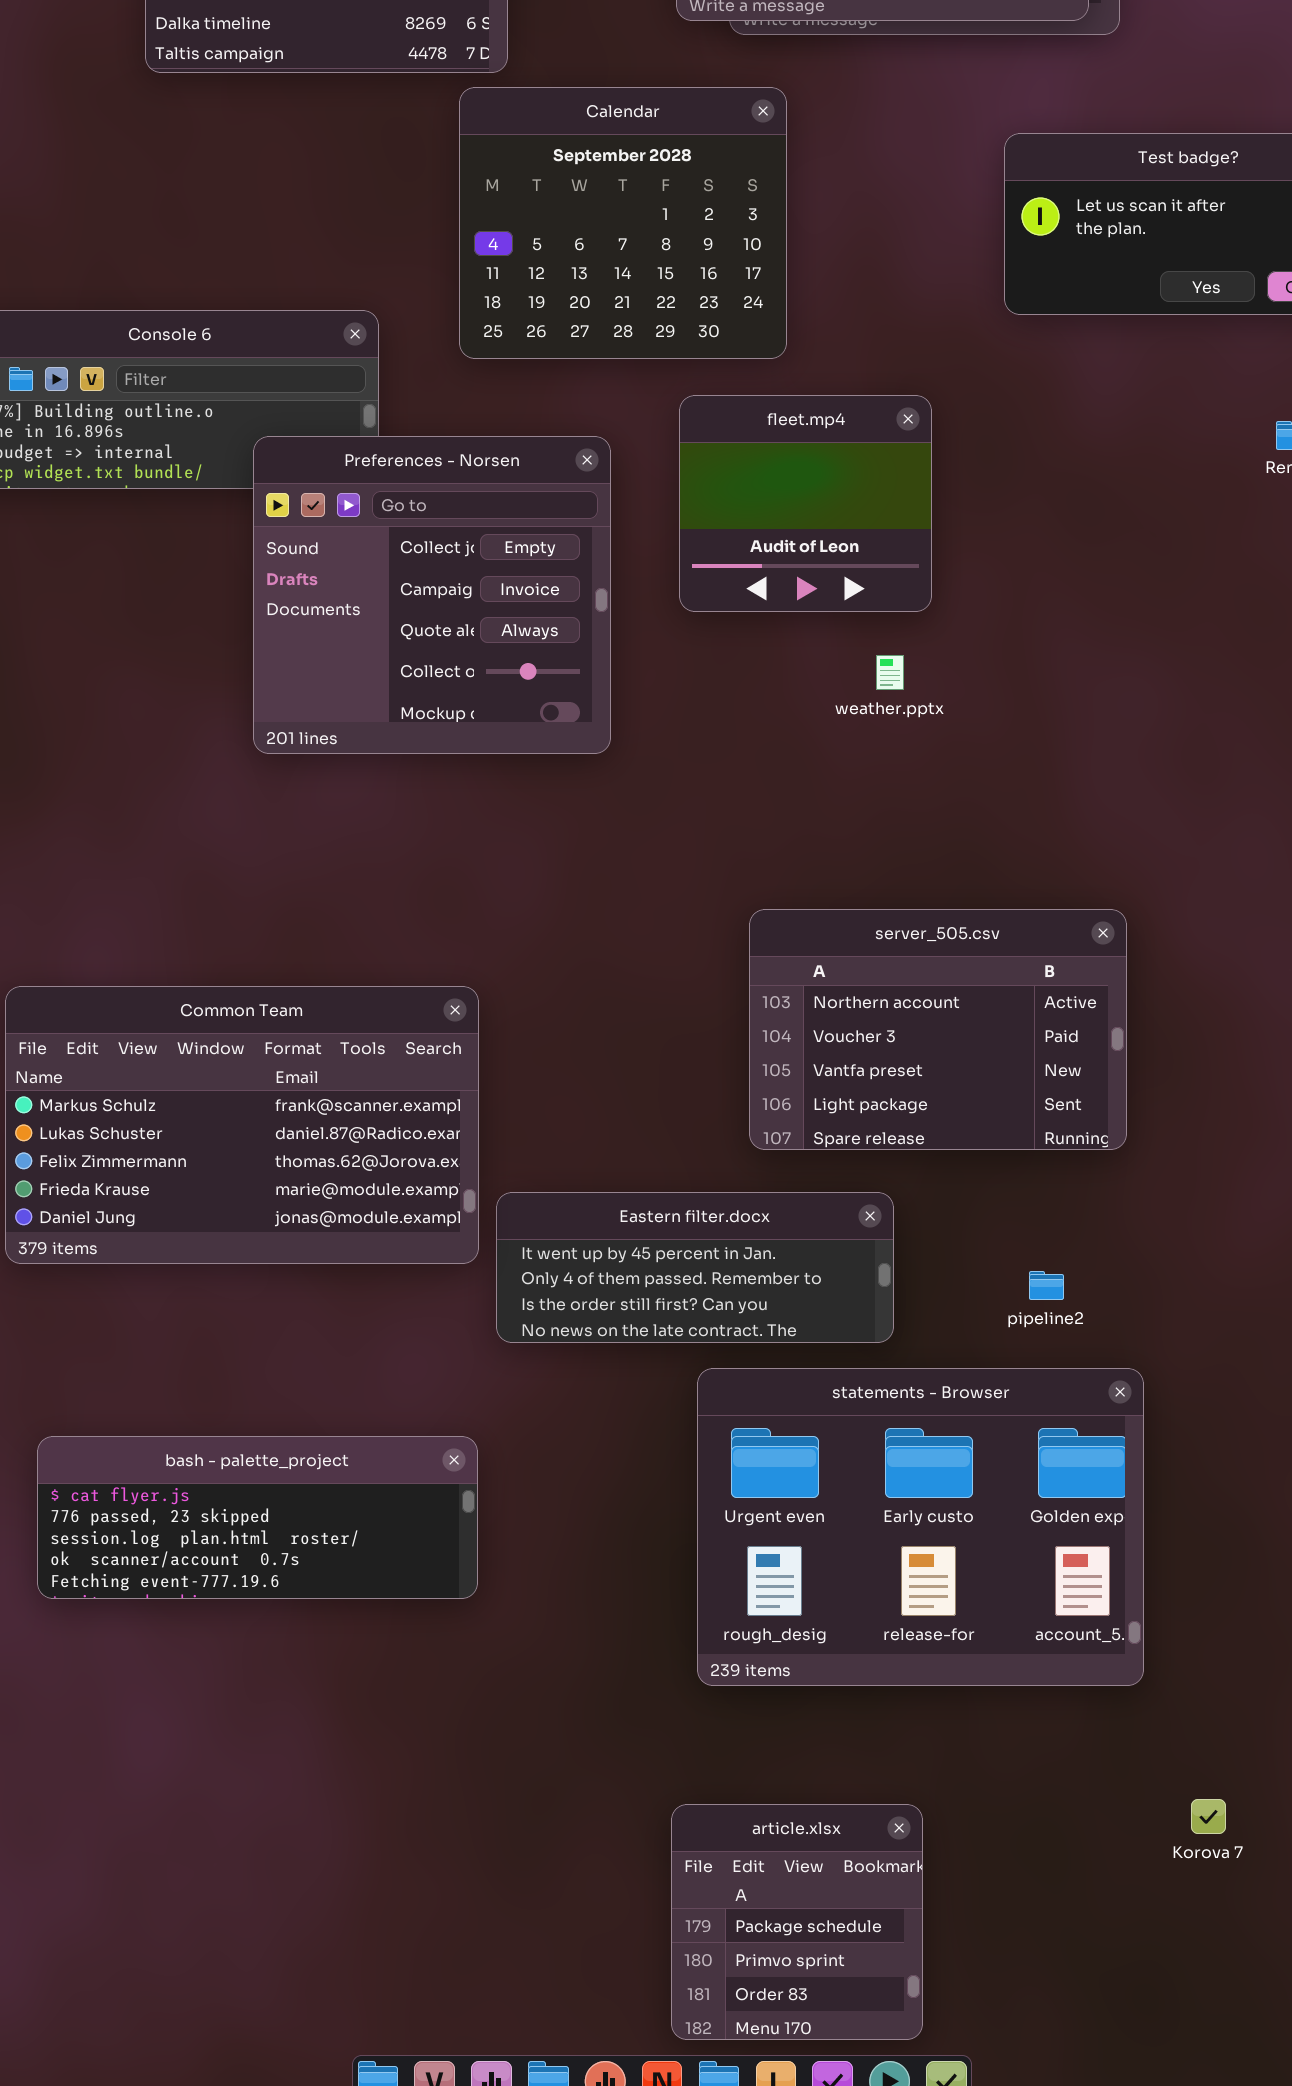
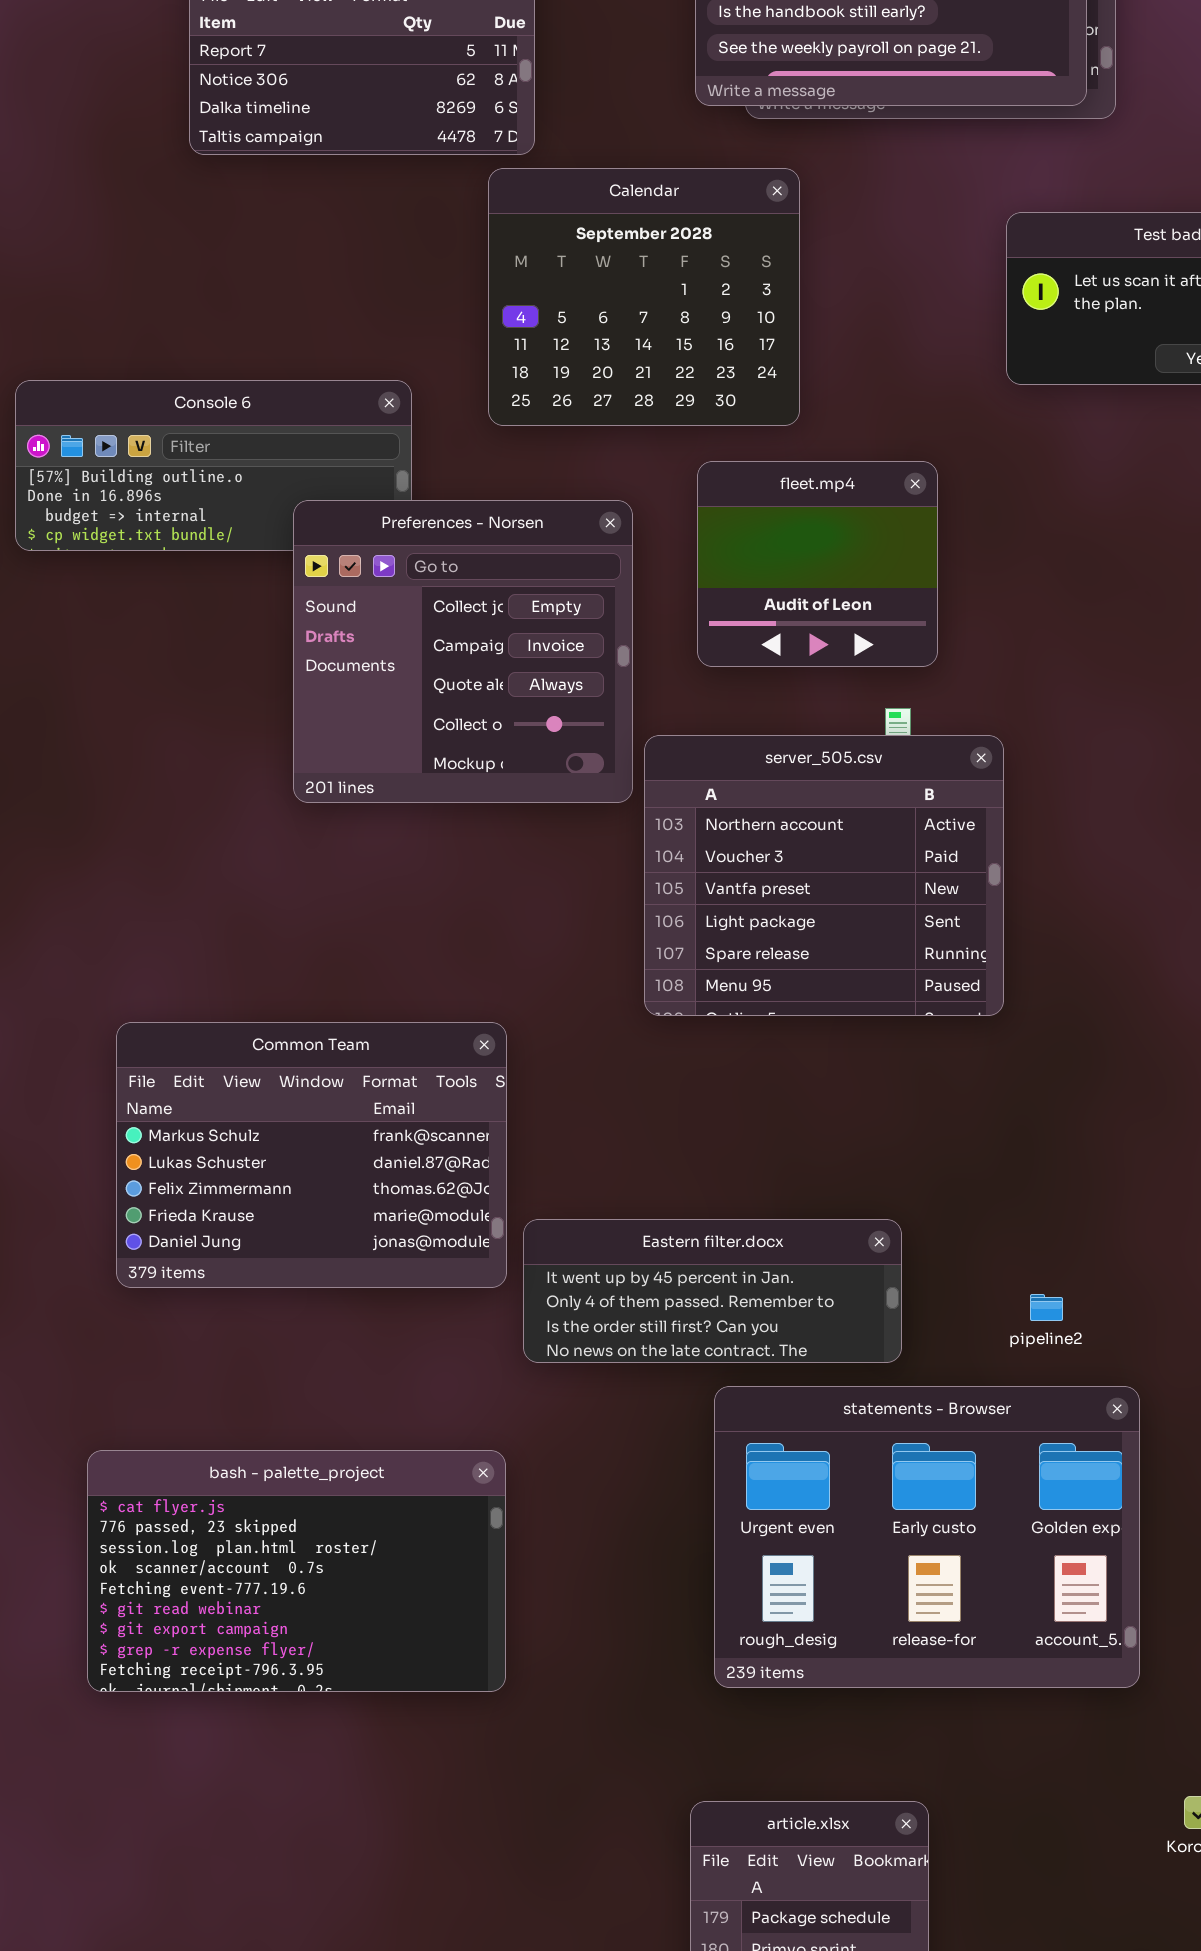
server_505.csv: [749,909,1127,1150] -> [644,735,1004,1016], moved, resized
Common Team: [5,986,479,1264] -> [116,1022,507,1288], resized
bash - palette_project: [37,1436,478,1599] -> [87,1450,506,1692], resized

